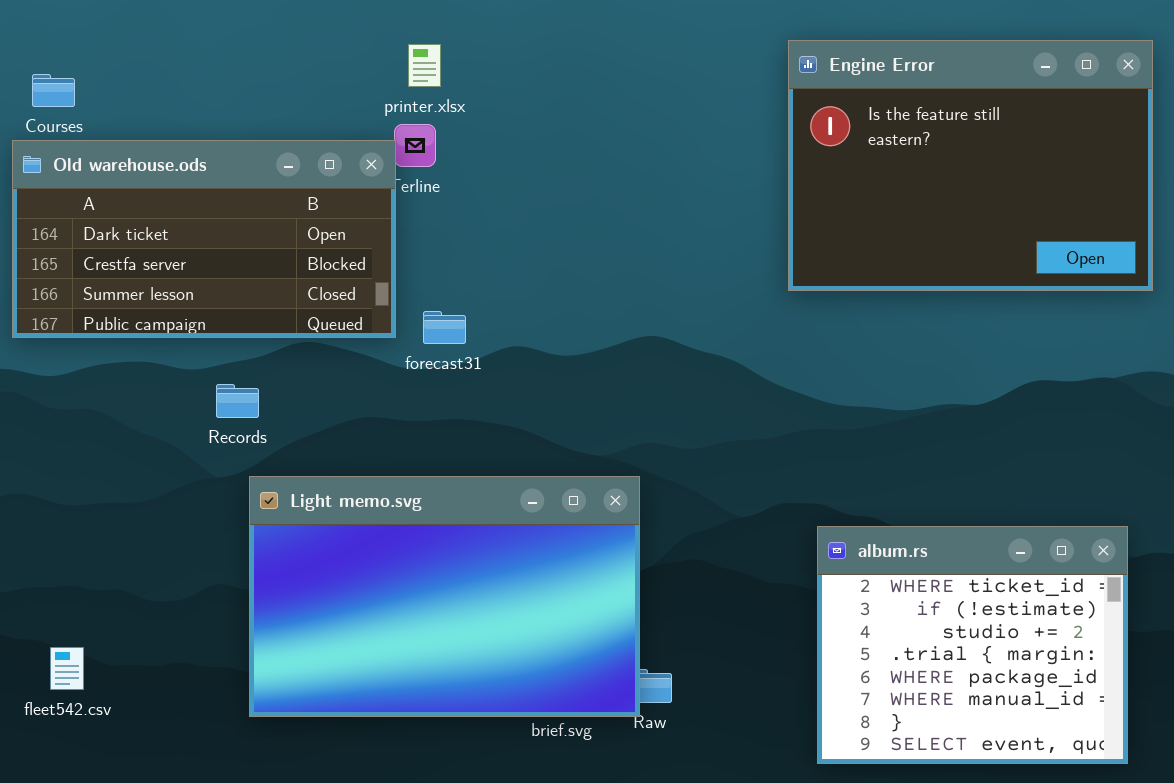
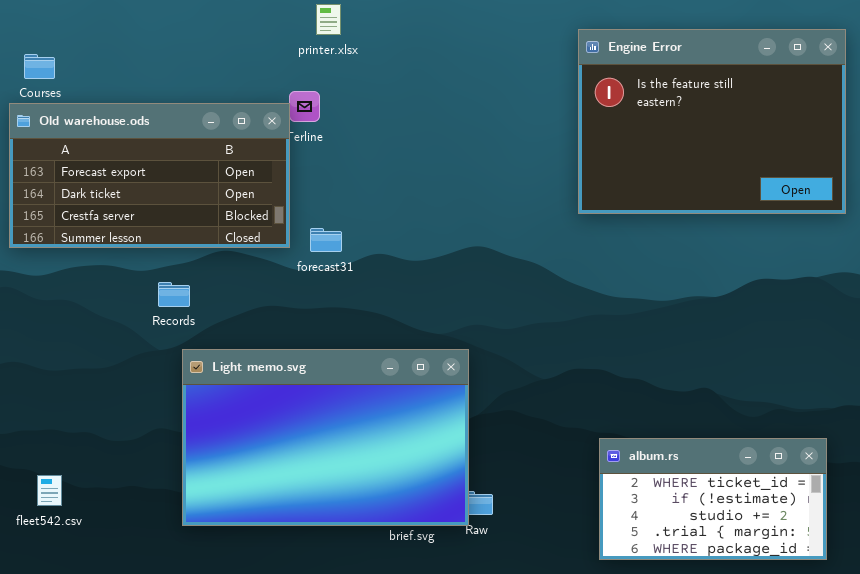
printer.xlsx: [408,44,441,87] -> [316,4,341,35], moved
Old warehouse.ods: [12,140,396,338] -> [9,103,290,248], scrolled up 1 row
album.rs: [817,526,1128,764] -> [599,438,827,560], resized

